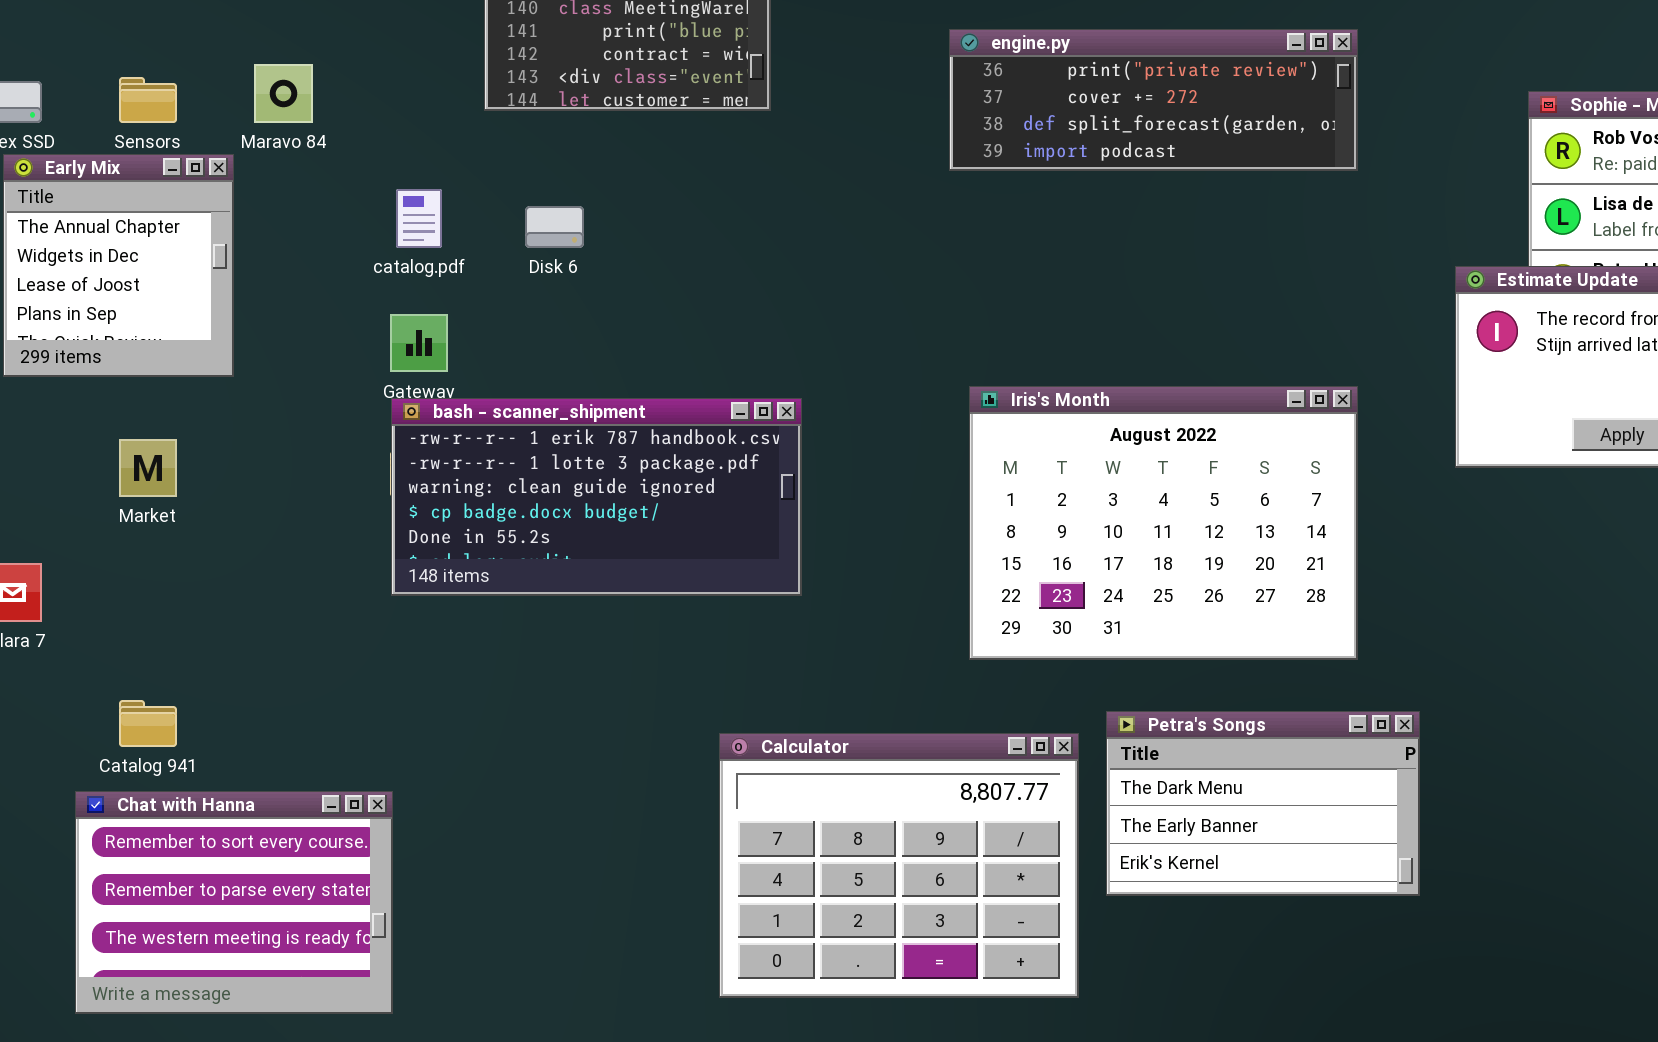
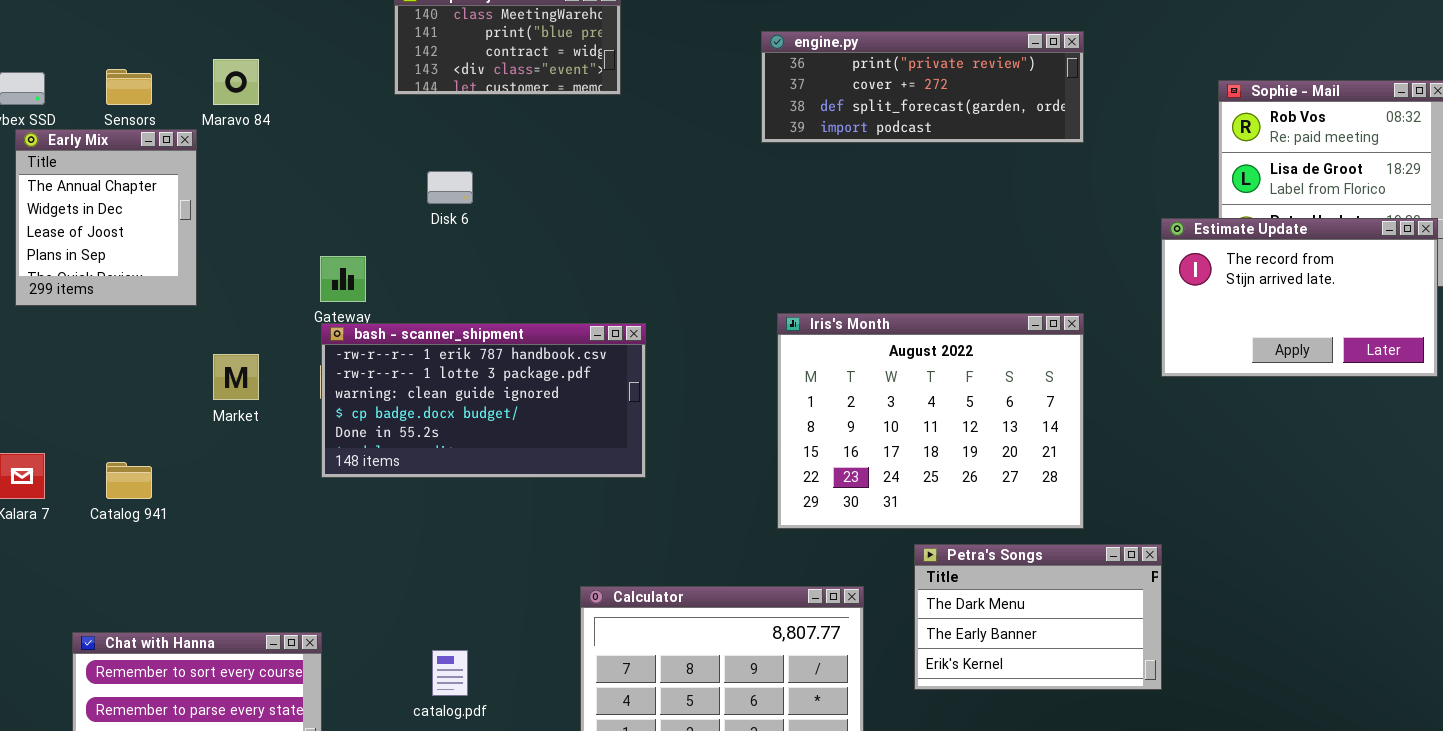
catalog.pdf: [396,189,442,248] -> [432,650,468,696], moved
Market: [119,439,177,497] -> [213,354,259,400], moved
Catalog 941: [119,700,177,747] -> [106,462,152,499], moved
Petra's Songs: [1106,711,1420,896] -> [914,544,1162,690], moved

